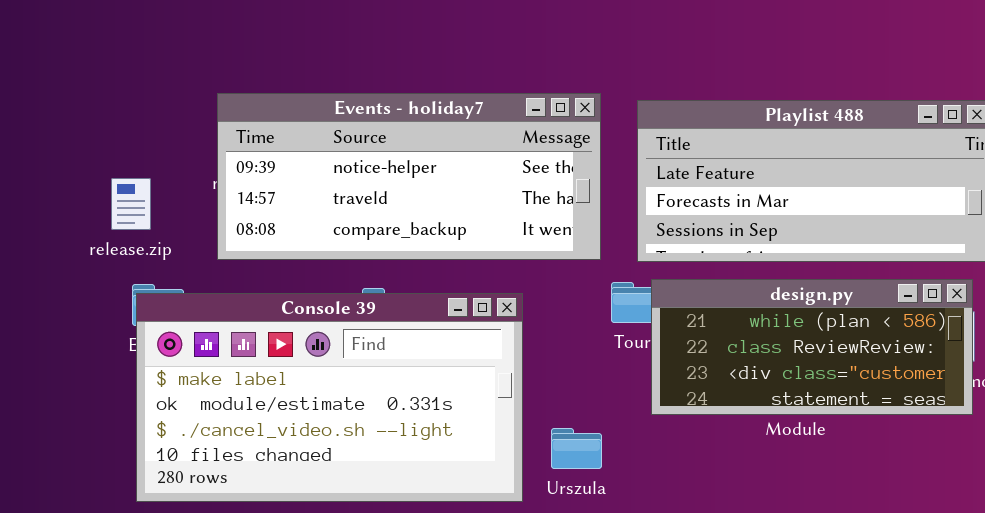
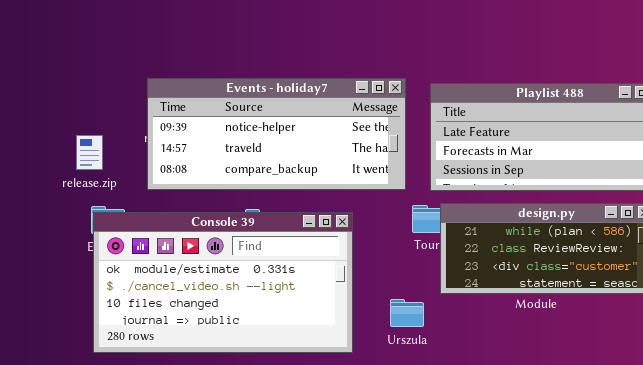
Console 39: [136,293,523,502] -> [93,212,353,353], scrolled down 1 row
Urszula: [551,428,602,469] -> [390,299,424,327], moved

